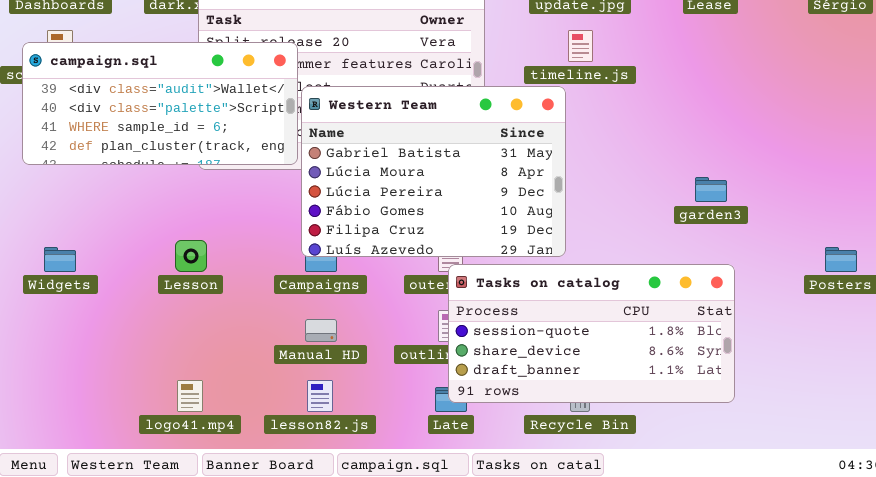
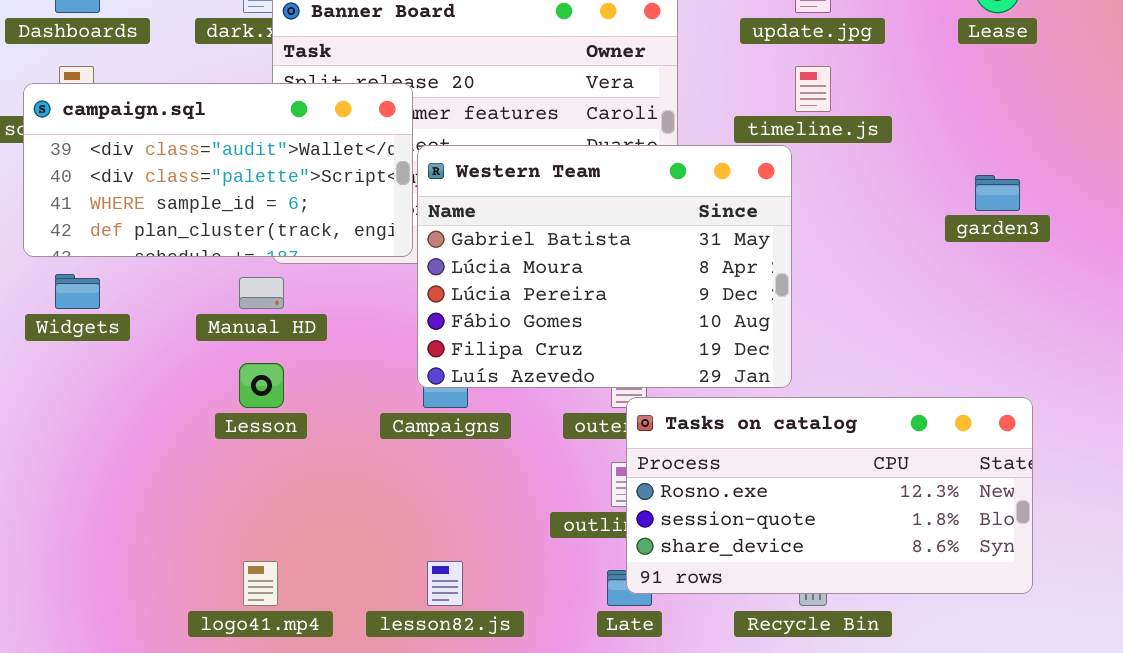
garden3: [695,177,727,202] -> [975,175,1020,211], moved
Widgets: [44,247,76,272] -> [55,274,100,309], moved
Tasks on catalog: [448,264,735,403] -> [626,397,1033,594], scrolled up 1 row
Manual HD: [305,319,337,342] -> [239,277,284,309], moved

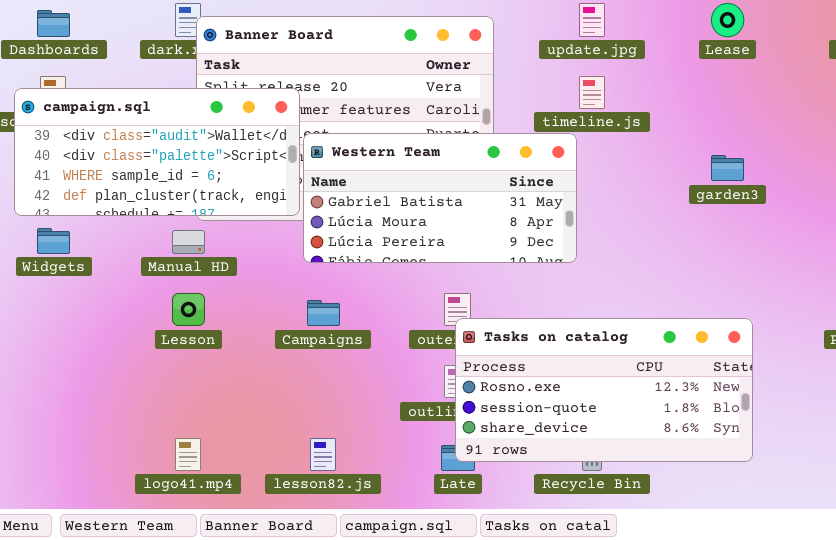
Western Team: [417,145,792,388] -> [303,133,577,263], resized

